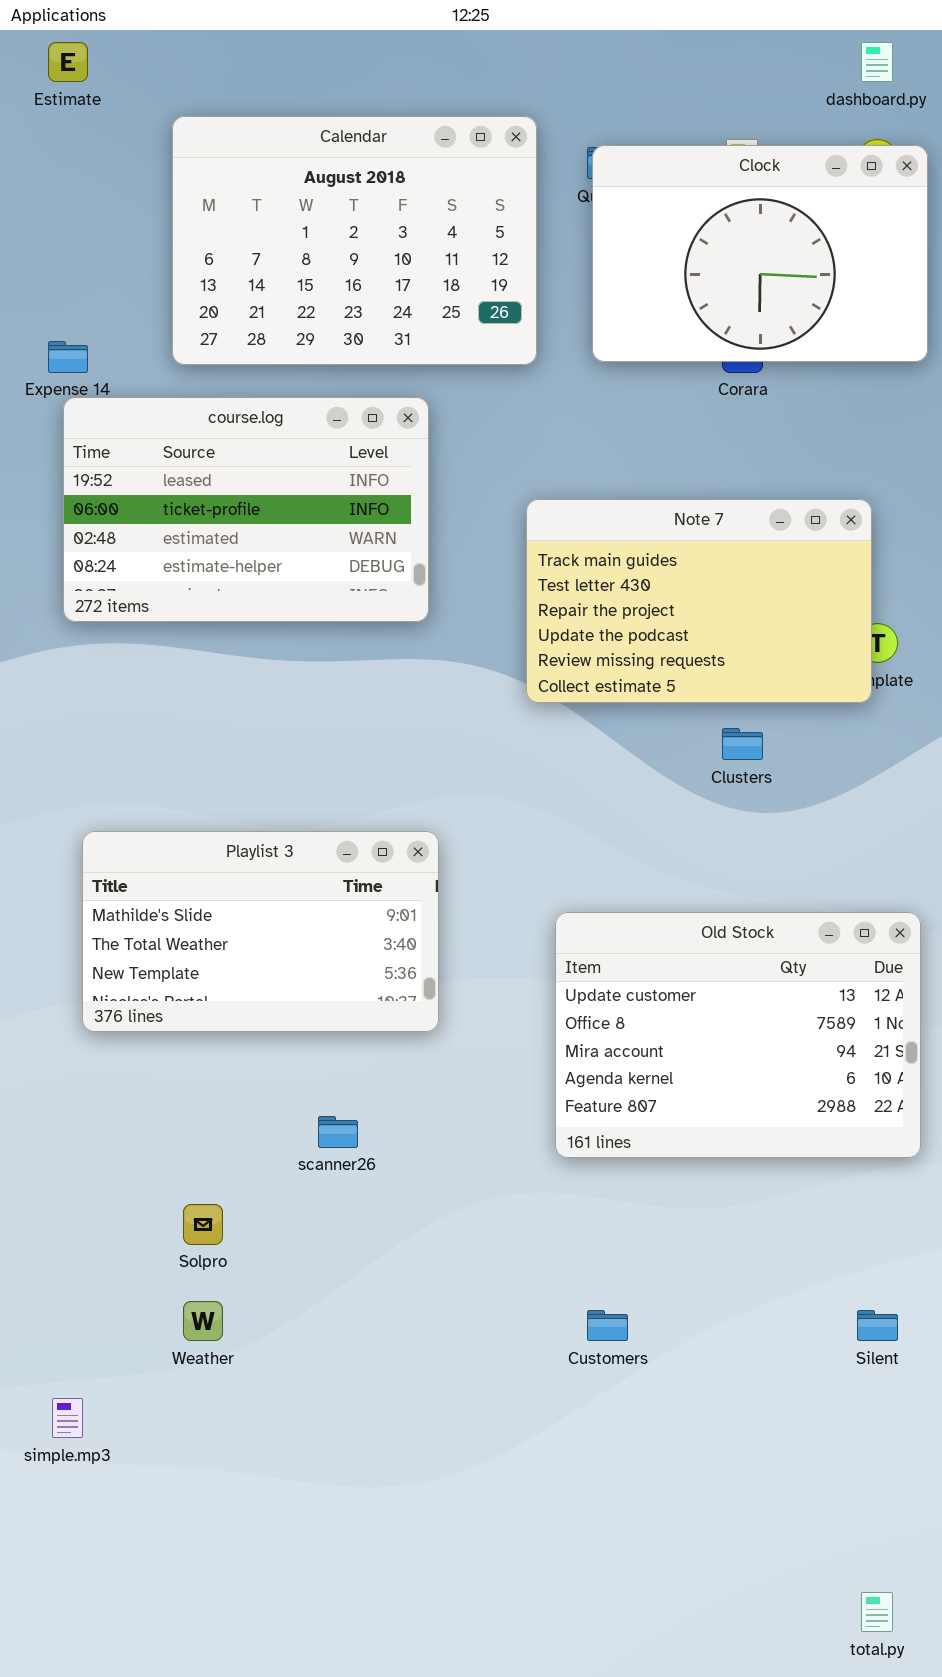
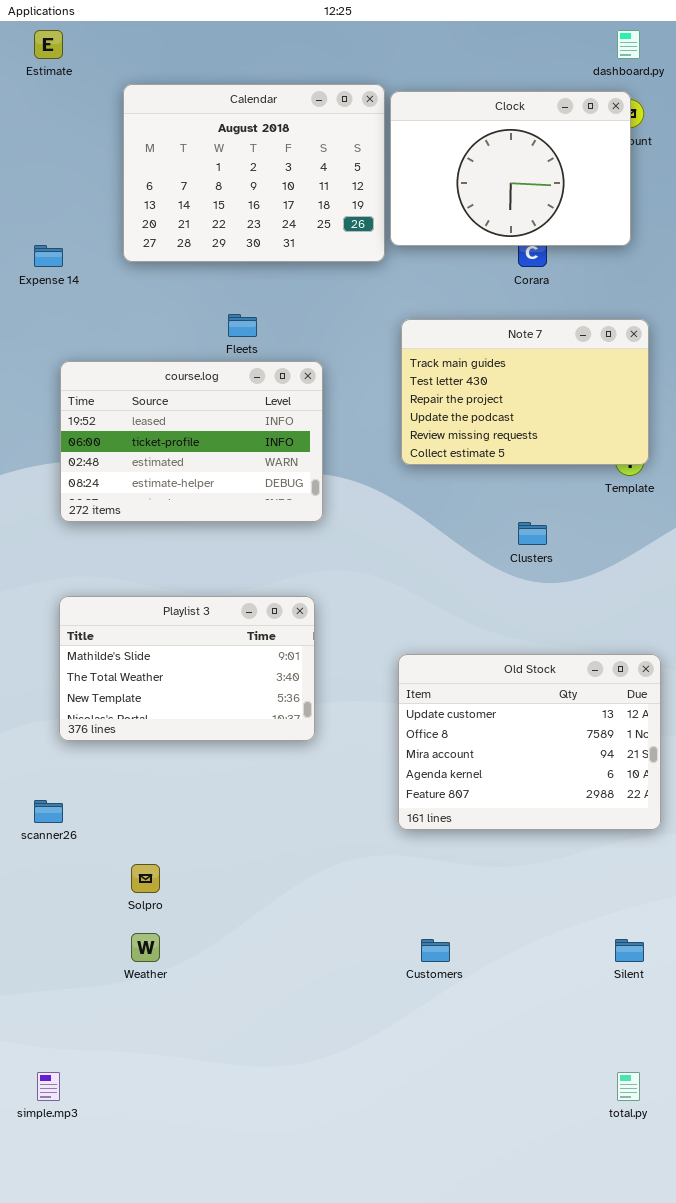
Clock: [592,145,928,362] -> [390,91,631,246], moved
course.log: [63,397,429,622] -> [60,361,323,522], moved
Note 7: [526,499,872,703] -> [401,319,649,465], moved
scanner26: [318,1116,358,1148] -> [34,800,63,823], moved
simple.mp3: [52,1398,83,1438] -> [37,1072,60,1101], moved
total.py: [861,1592,893,1632] -> [617,1072,640,1101], moved

